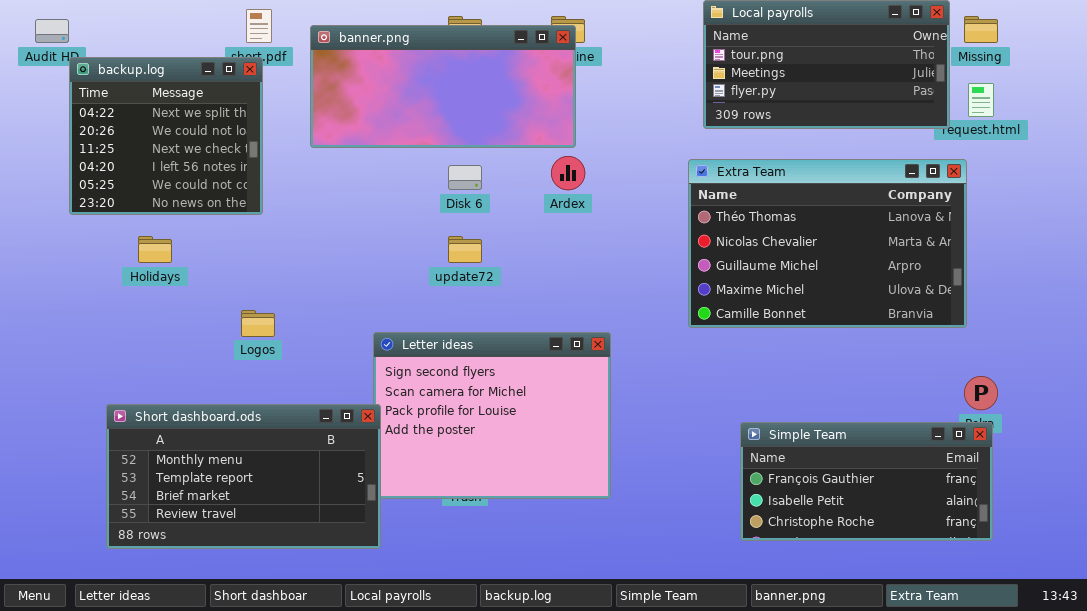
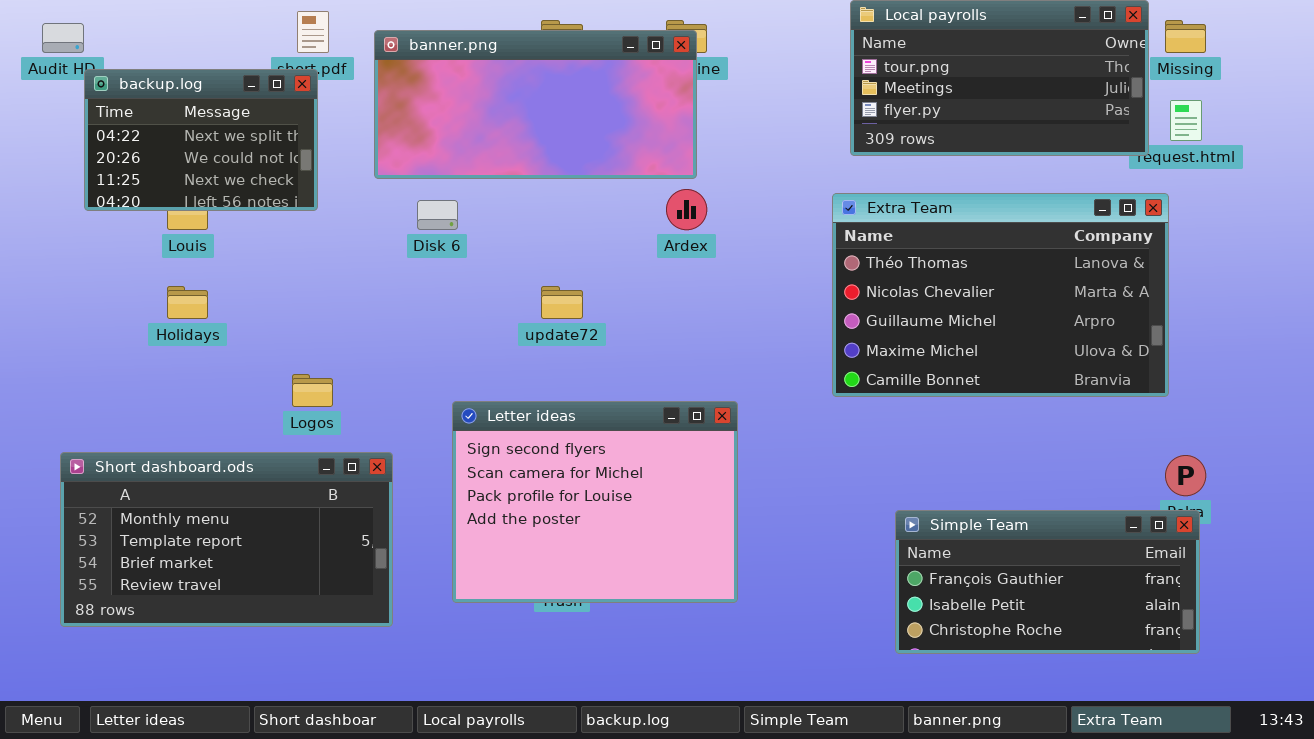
backup.log: [69,57,263,215] -> [84,69,318,211], resized
Disk 6: [448,165,482,190] -> [417,200,458,230], moved
Short dashboard.ods: [106,404,381,549] -> [60,452,393,627], moved

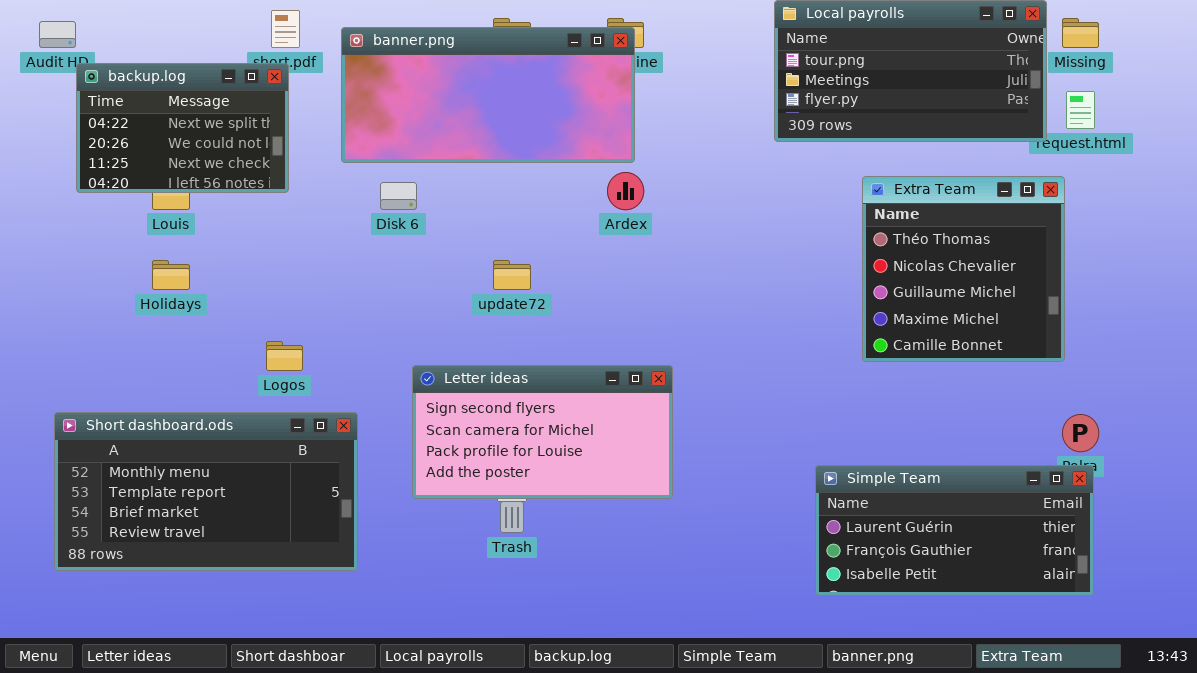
Extra Team: [832,193,1169,397] -> [862,176,1065,362], resized
Letter ideas: [452,401,738,603] -> [412,365,673,499], resized
Simple Team: [895,510,1200,654] -> [815,465,1094,596], scrolled up 1 row

